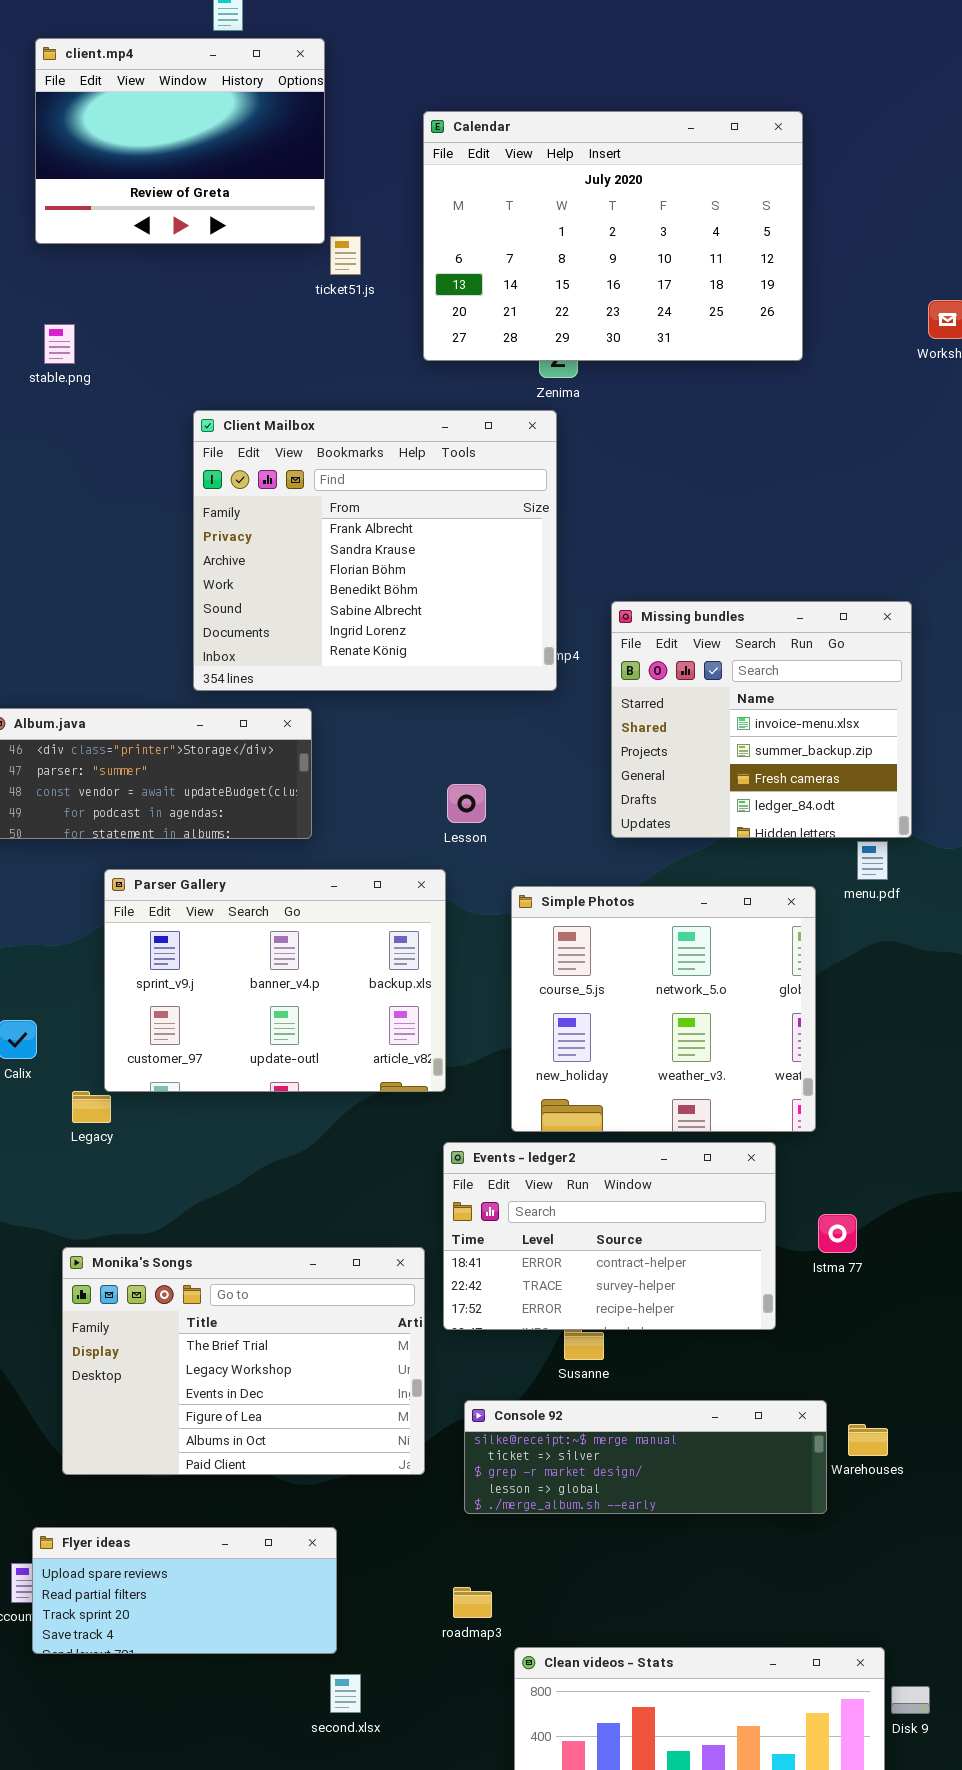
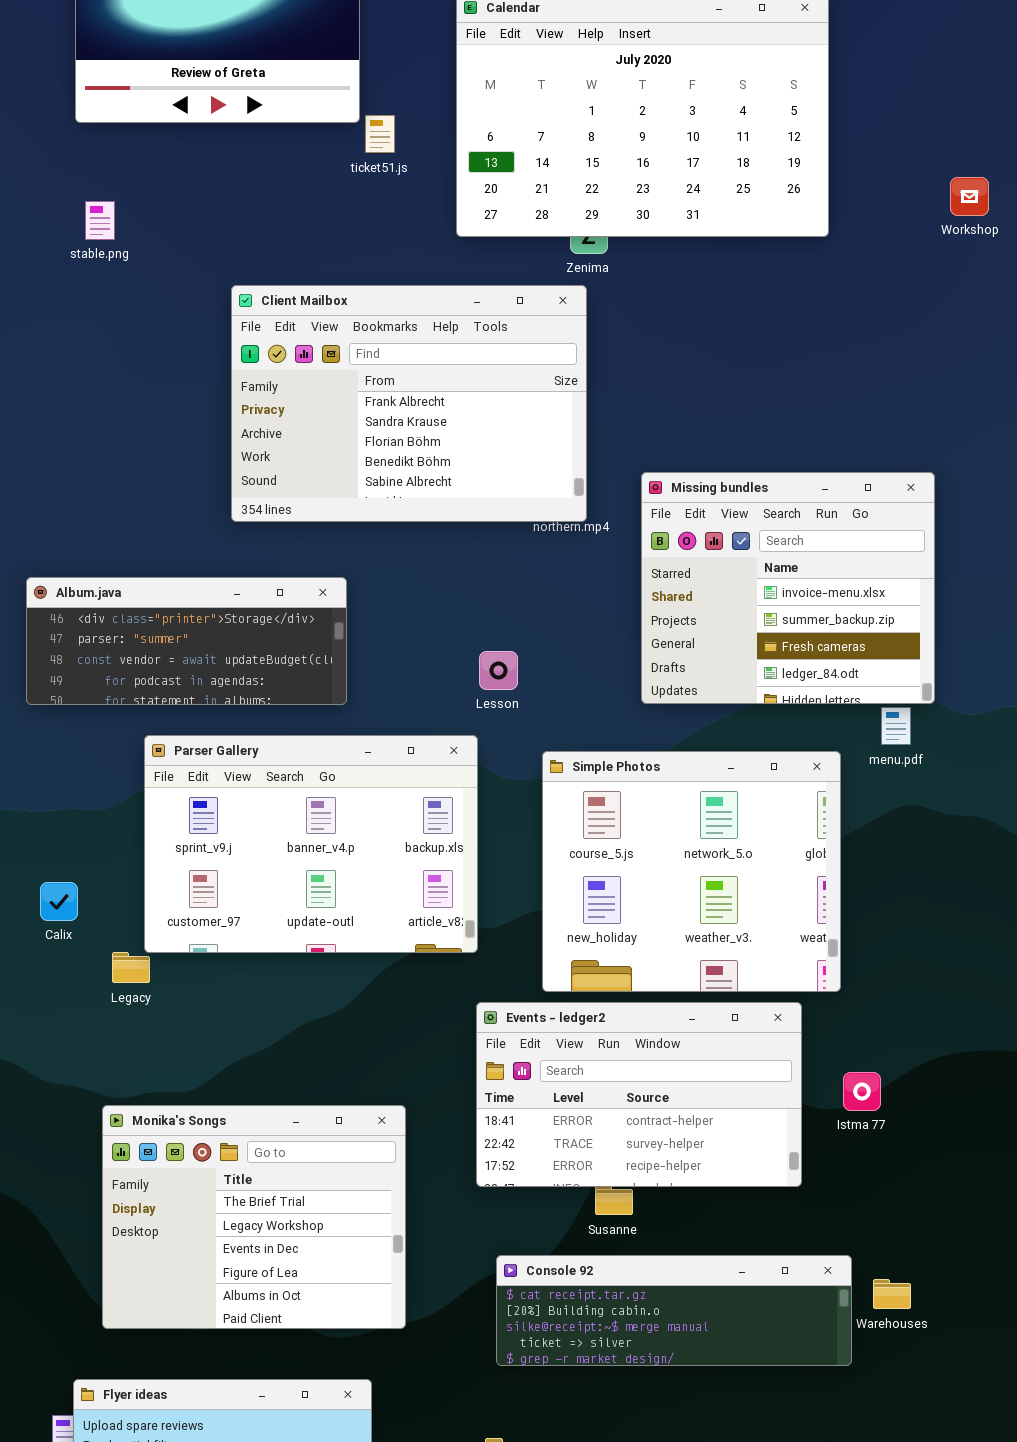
Client Mailbox: [193,410,557,691] -> [231,285,587,522], resized
Monika's Songs: [62,1247,425,1475] -> [102,1105,406,1329], resized
Console 92: [464,1400,827,1514] -> [496,1255,852,1366], scrolled up 2 rows

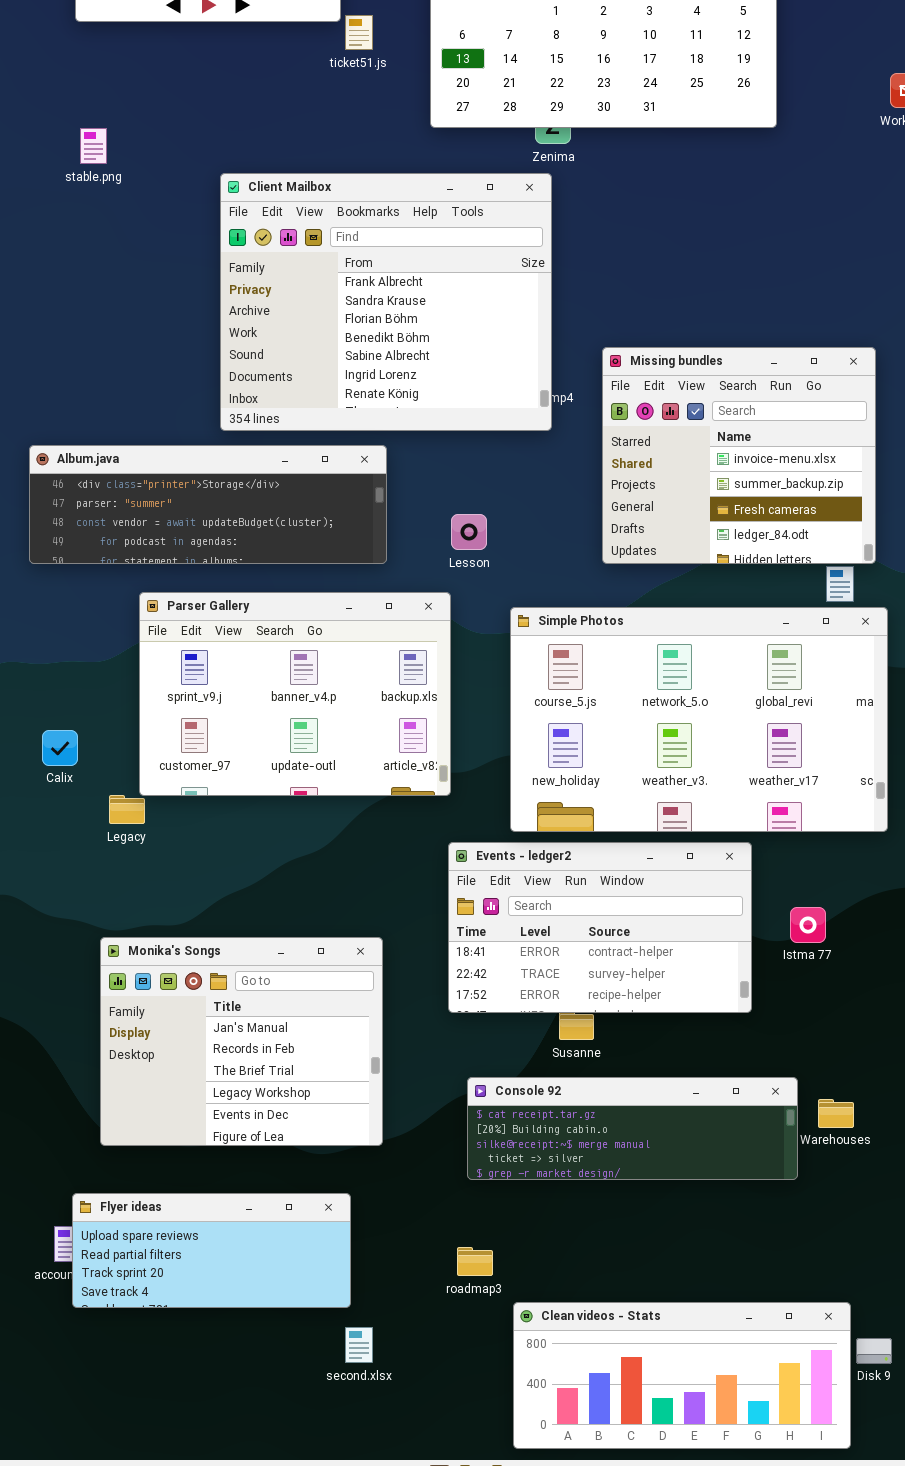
stable.png: [85,201,115,240] -> [80,128,107,164], moved
Client Mailbox: [231,285,587,522] -> [220,173,552,431], resized
Album.java: [26,577,347,705] -> [29,445,387,564], resized
Simple Photos: [542,751,841,992] -> [510,607,888,832], resized
Monika's Songs: [102,1105,406,1329] -> [100,937,383,1146], scrolled up 2 rows

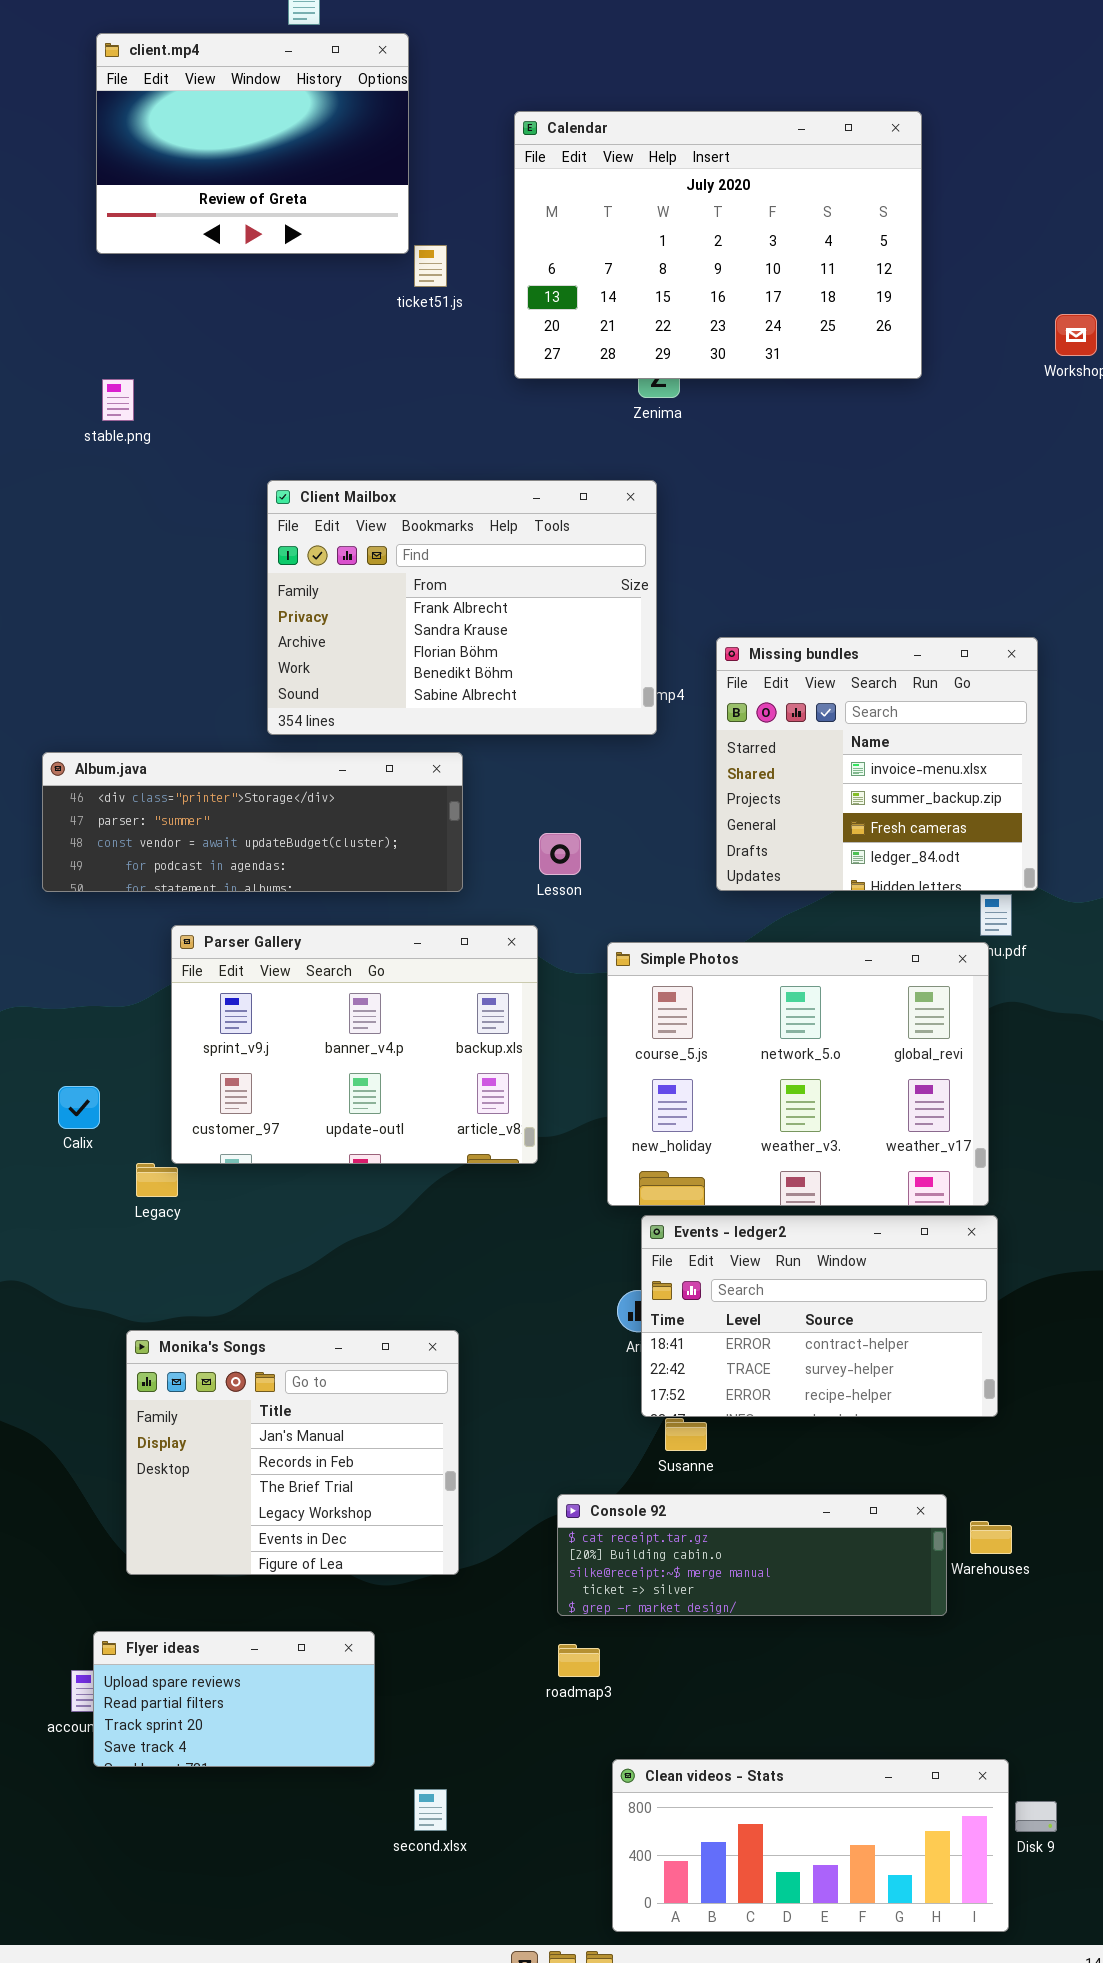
Client Mailbox: [220,173,552,431] -> [267,480,657,735], resized
Simple Photos: [510,607,888,832] -> [607,942,989,1206], resized
Events - ledger2: [448,842,752,1013] -> [641,1215,998,1417], moved
Flyer ideas: [72,1193,351,1308] -> [93,1631,375,1767], resized
roadmap3: [457,1247,493,1276] -> [558,1644,600,1677], moved

